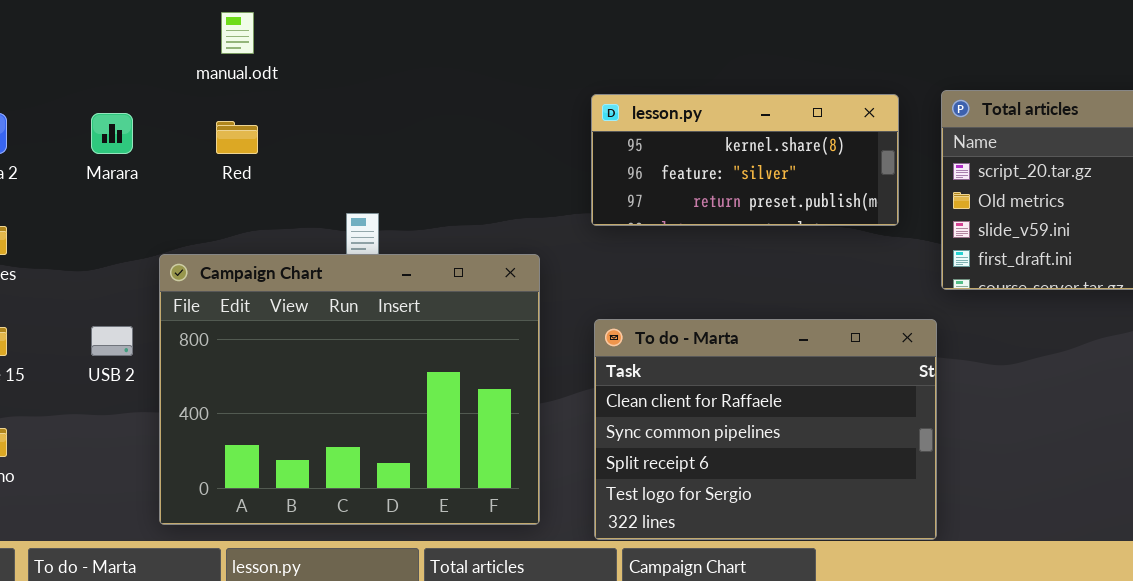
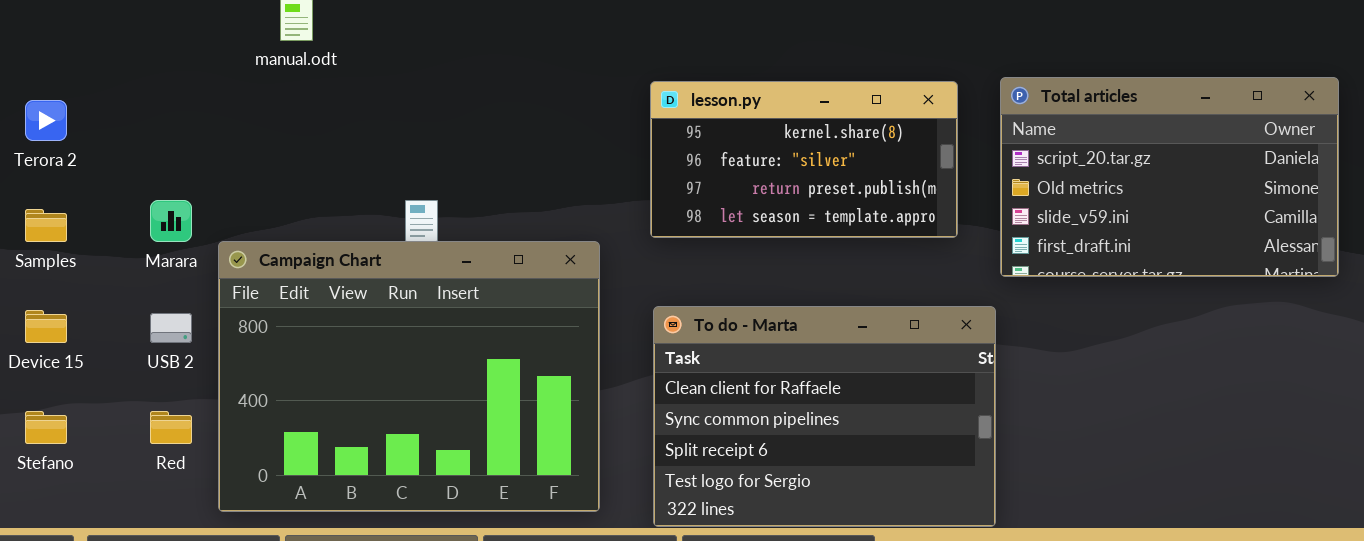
lesson.py: [591,94,899,226] -> [650,81,958,238], resized
Marara: [91,113,133,154] -> [150,200,192,242], moved
Red: [216,121,258,154] -> [150,411,192,444], moved

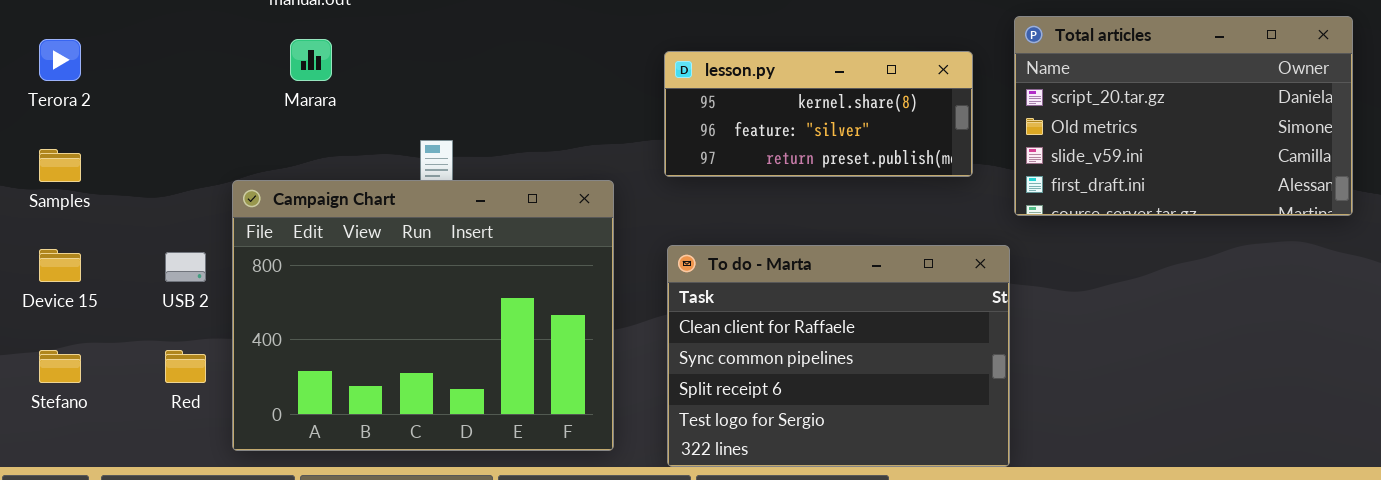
lesson.py: [650,81,958,238] -> [664,51,973,177], resized
Marara: [150,200,192,242] -> [290,39,332,81], moved

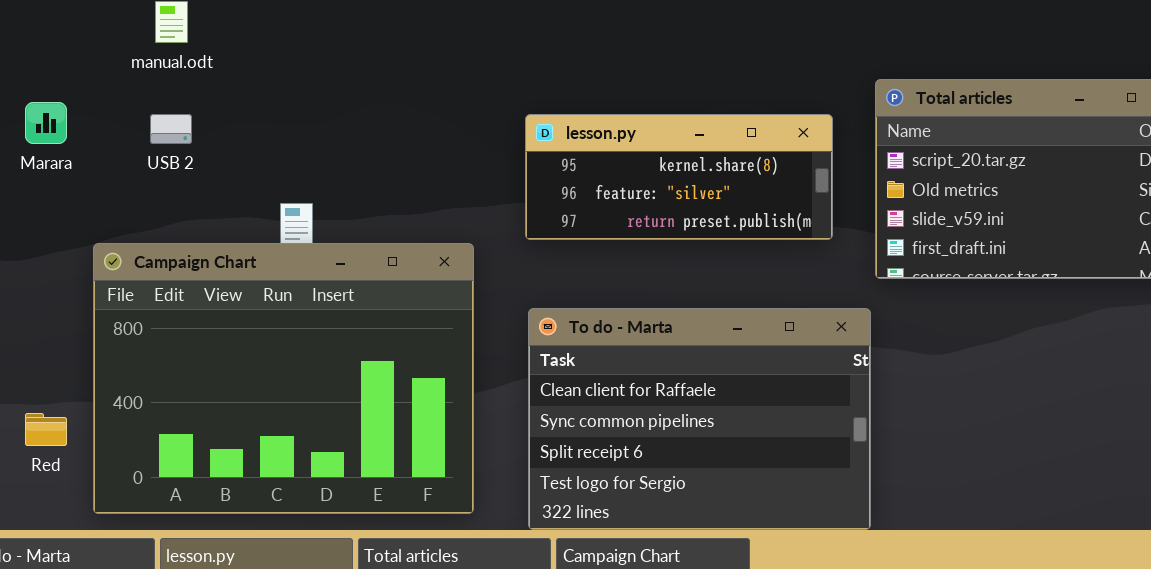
Marara: [290,39,332,81] -> [25,102,67,144], moved
USB 2: [165,252,206,282] -> [150,114,192,144], moved

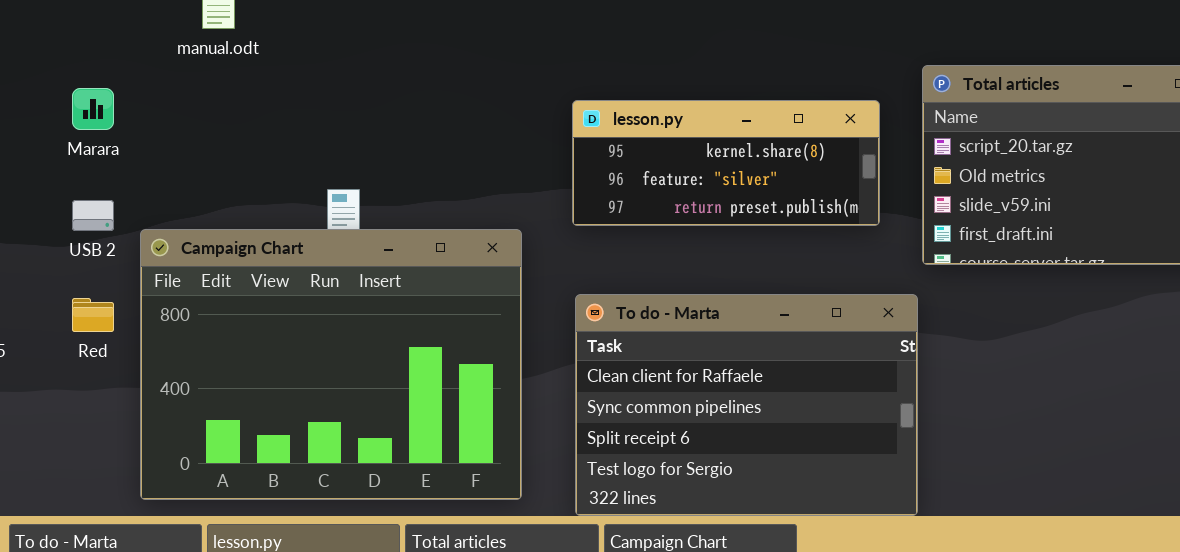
USB 2: [150,114,192,144] -> [72,200,114,231], moved
Red: [25,413,67,446] -> [72,298,114,332], moved

